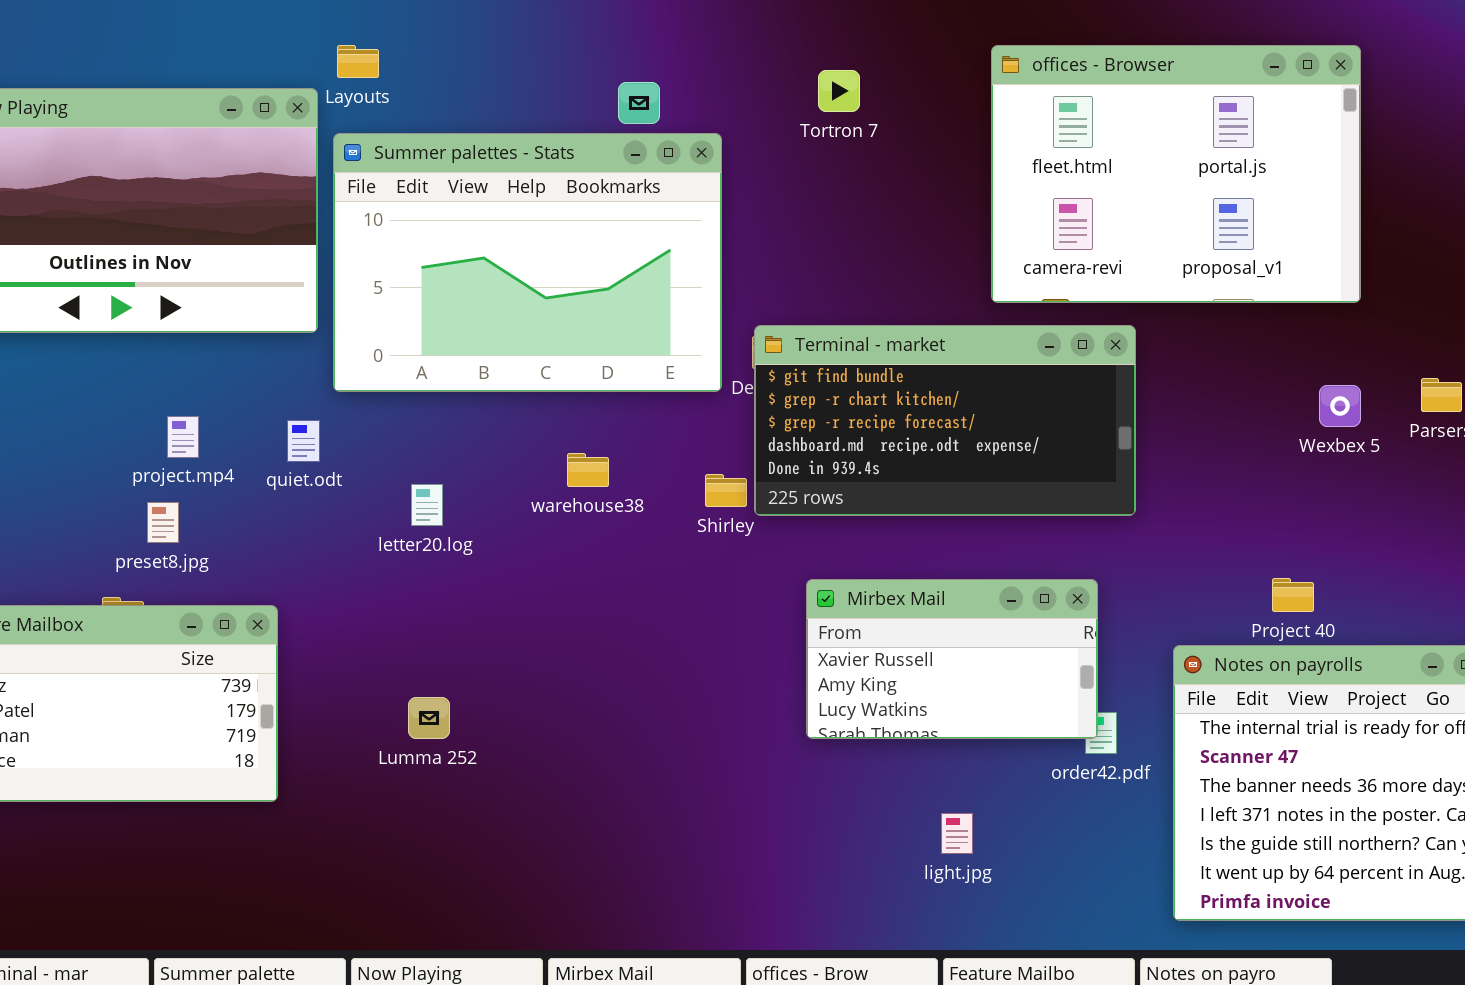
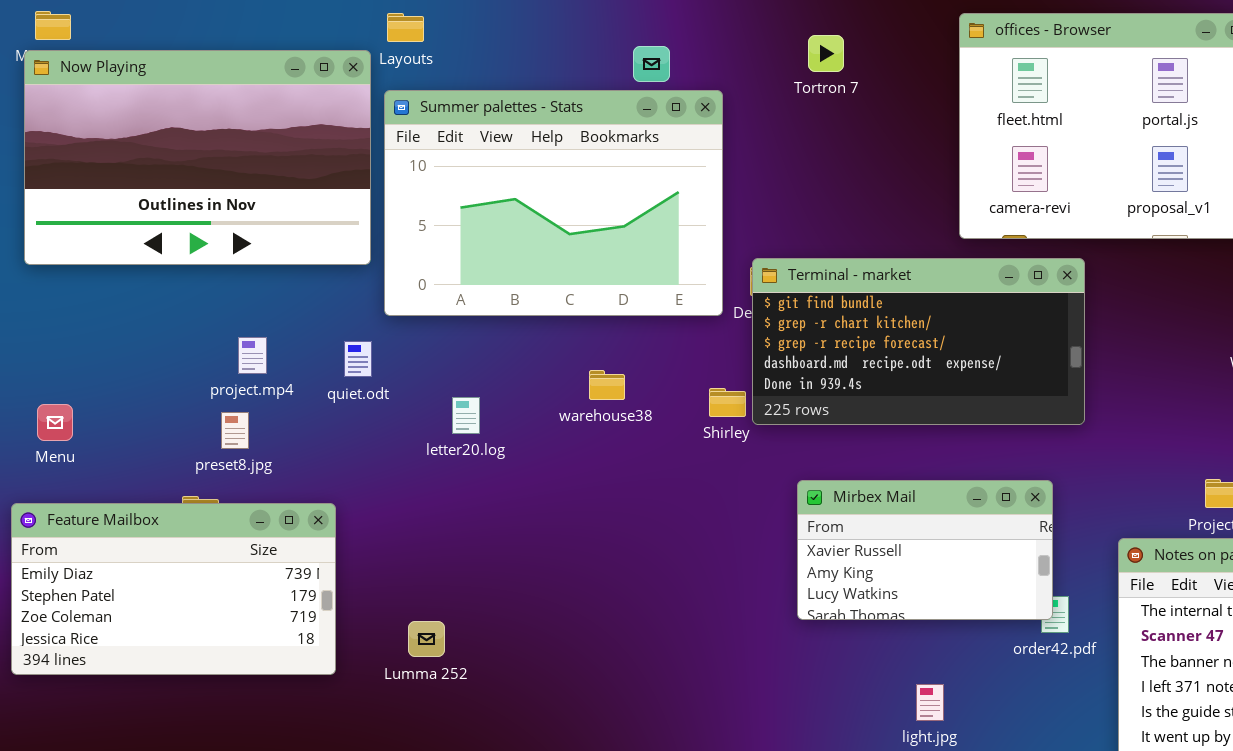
Lumma 252: [408,697,450,739] -> [408,621,445,657], moved

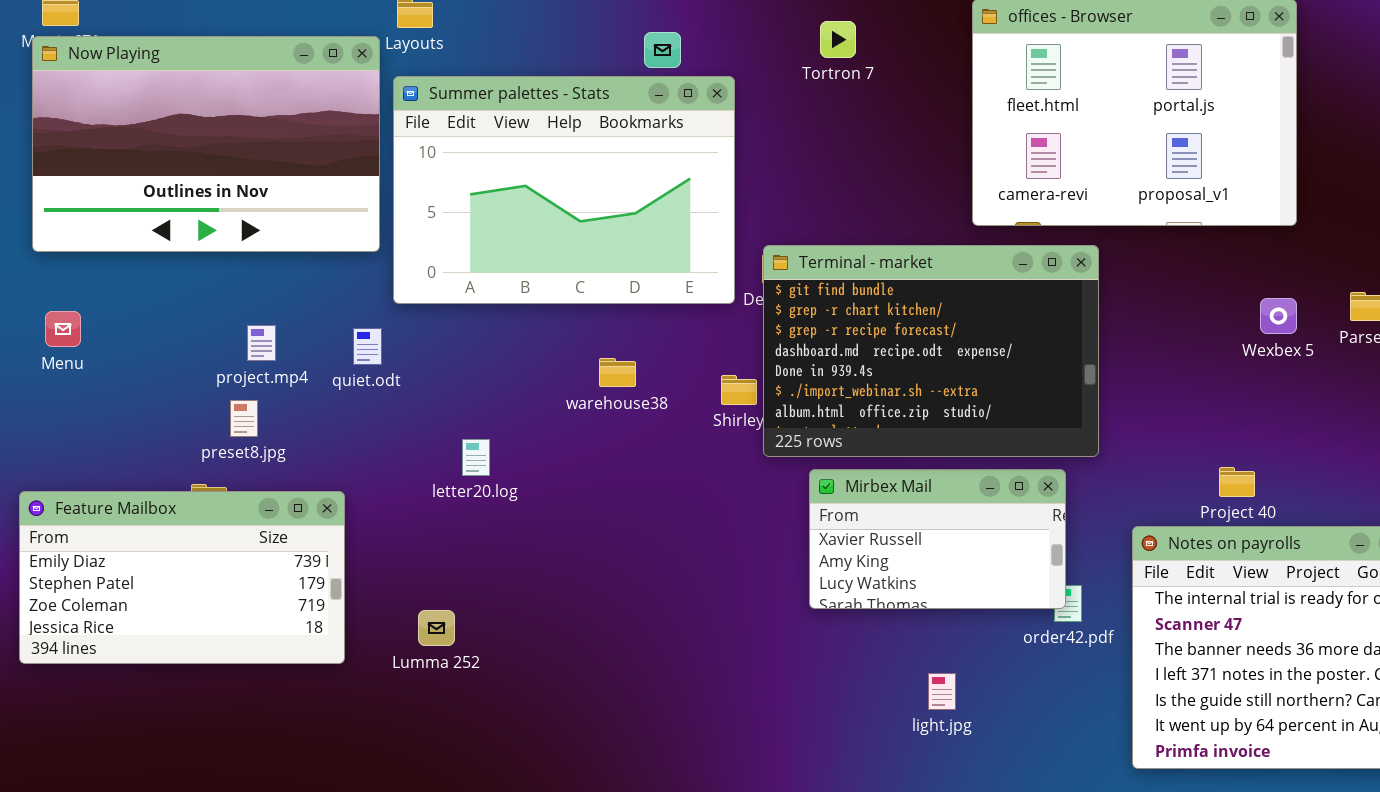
Terminal - market: [752,258,1085,425] -> [763,245,1099,457], resized
letter20.log: [452,397,480,434] -> [462,439,490,476], moved
Menu: [37,404,73,441] -> [45,311,81,347], moved

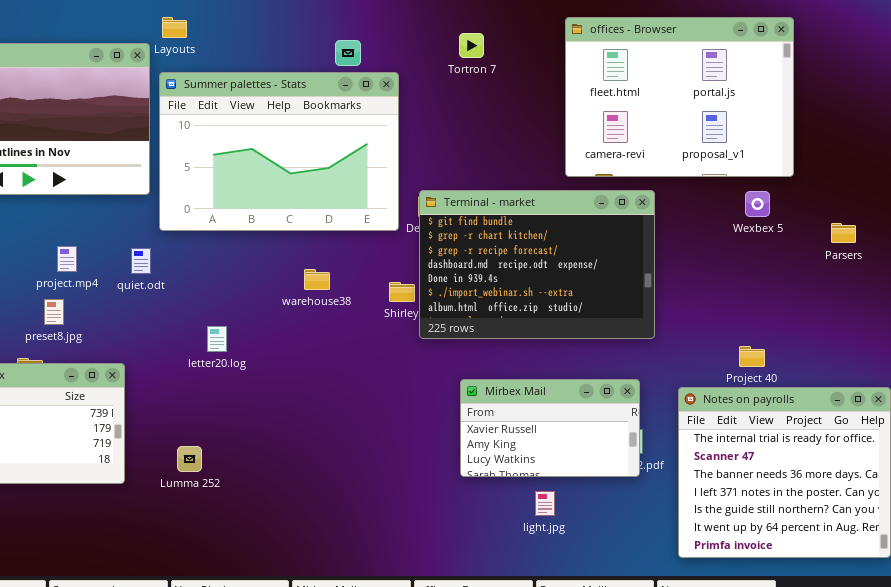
Wexbex 5: [1260,298,1297,334] -> [745,191,770,217], moved
Mirbex Mail: [809,469,1066,609] -> [460,379,640,477], moved

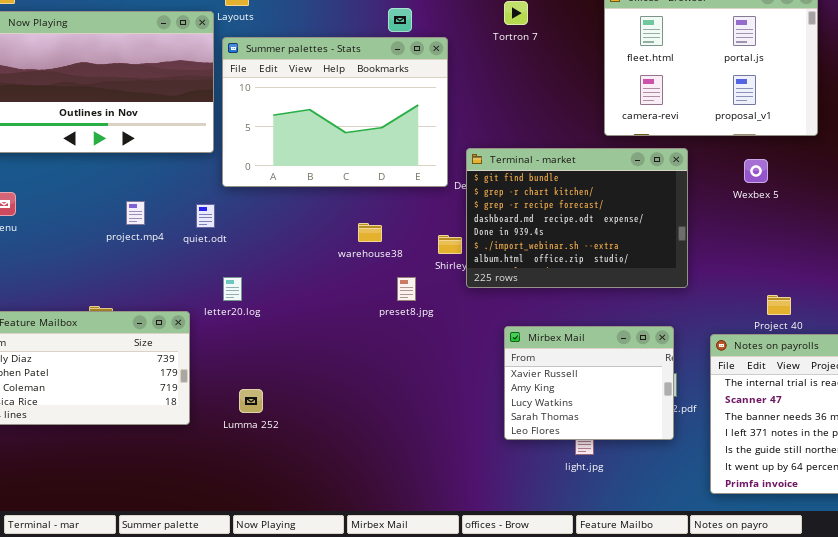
Wexbex 5: [745,191,770,217] -> [744,159,768,183], moved
preset8.jpg: [44,299,64,325] -> [397,277,416,301], moved
letter20.log: [207,326,227,352] -> [223,277,242,301], moved
Mirbex Mail: [460,379,640,477] -> [504,326,674,440], resized

